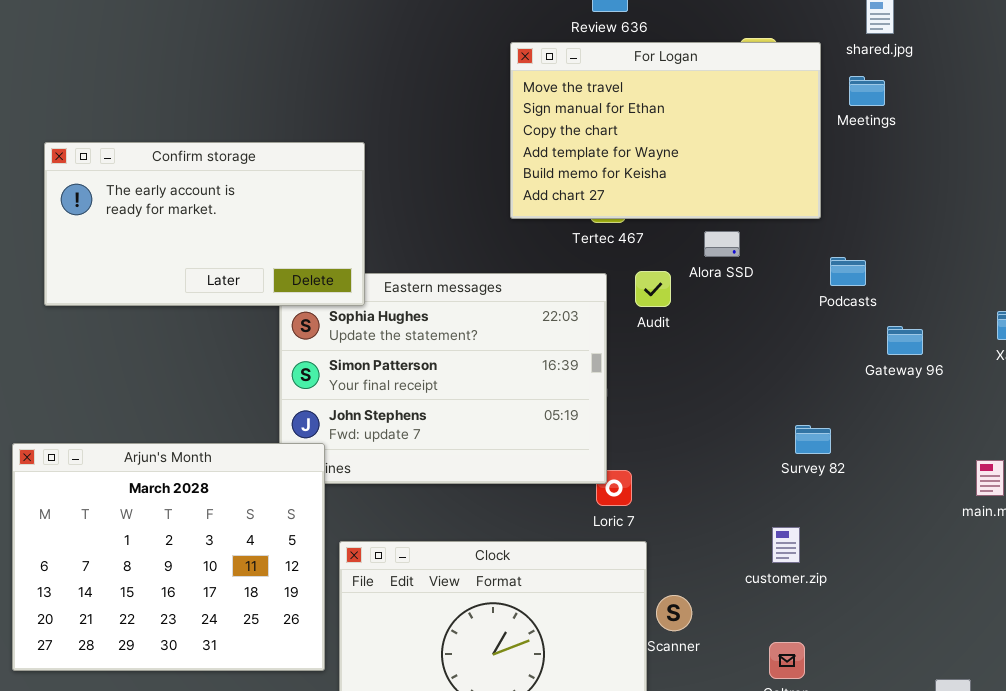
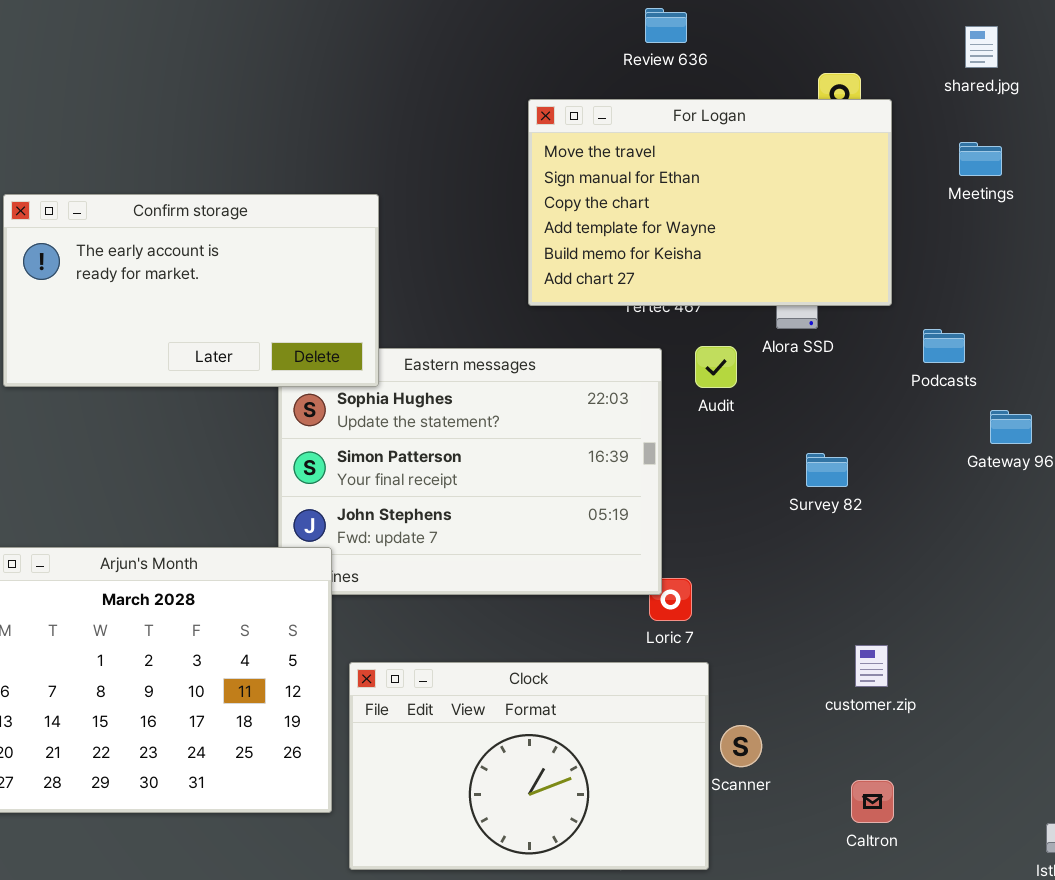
For Logan: [510,42,821,219] -> [528,99,892,306], moved
Meetings: [849,76,885,106] -> [959,142,1002,176], moved
Survey 82: [795,425,831,454] -> [806,453,848,487], moved

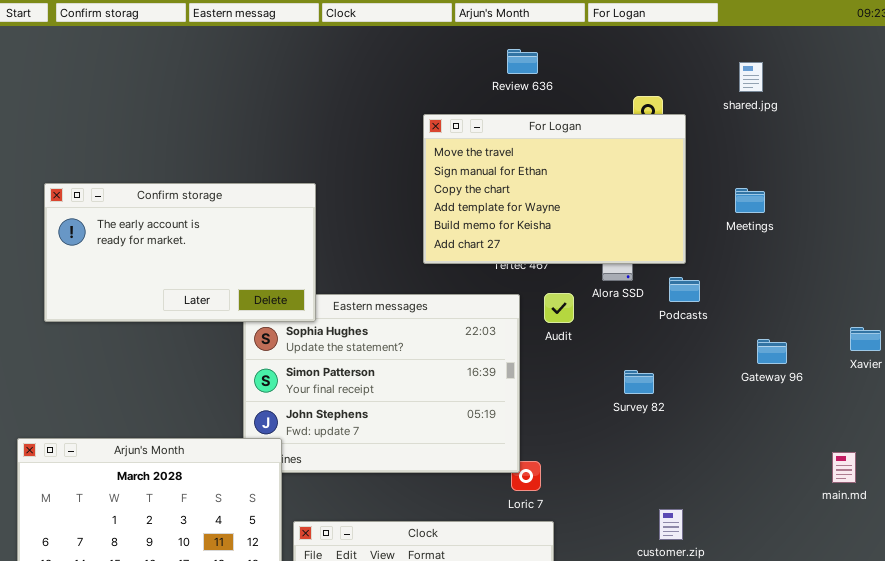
Meetings: [959,142,1002,176] -> [735,188,765,213], moved
Podcasts: [923,329,965,363] -> [669,277,700,302], moved

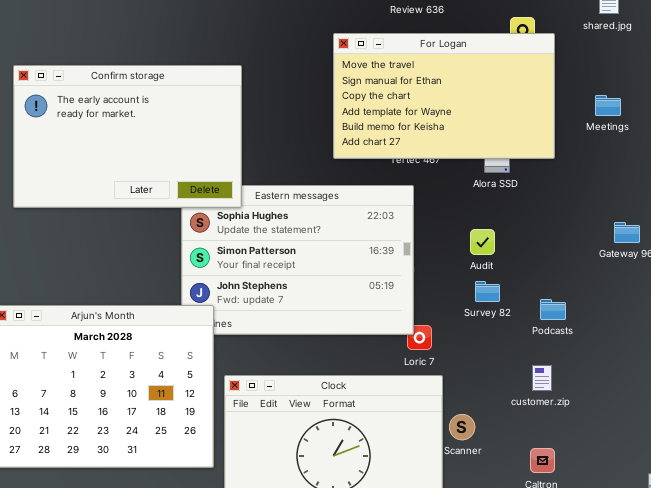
Confirm storage: [44,183,316,322] -> [13,65,242,208], resized
Podcasts: [669,277,700,302] -> [540,299,566,320], moved
Audit: [544,293,574,323] -> [470,229,495,255], moved
Survey 82: [624,370,654,394] -> [475,281,500,302], moved

